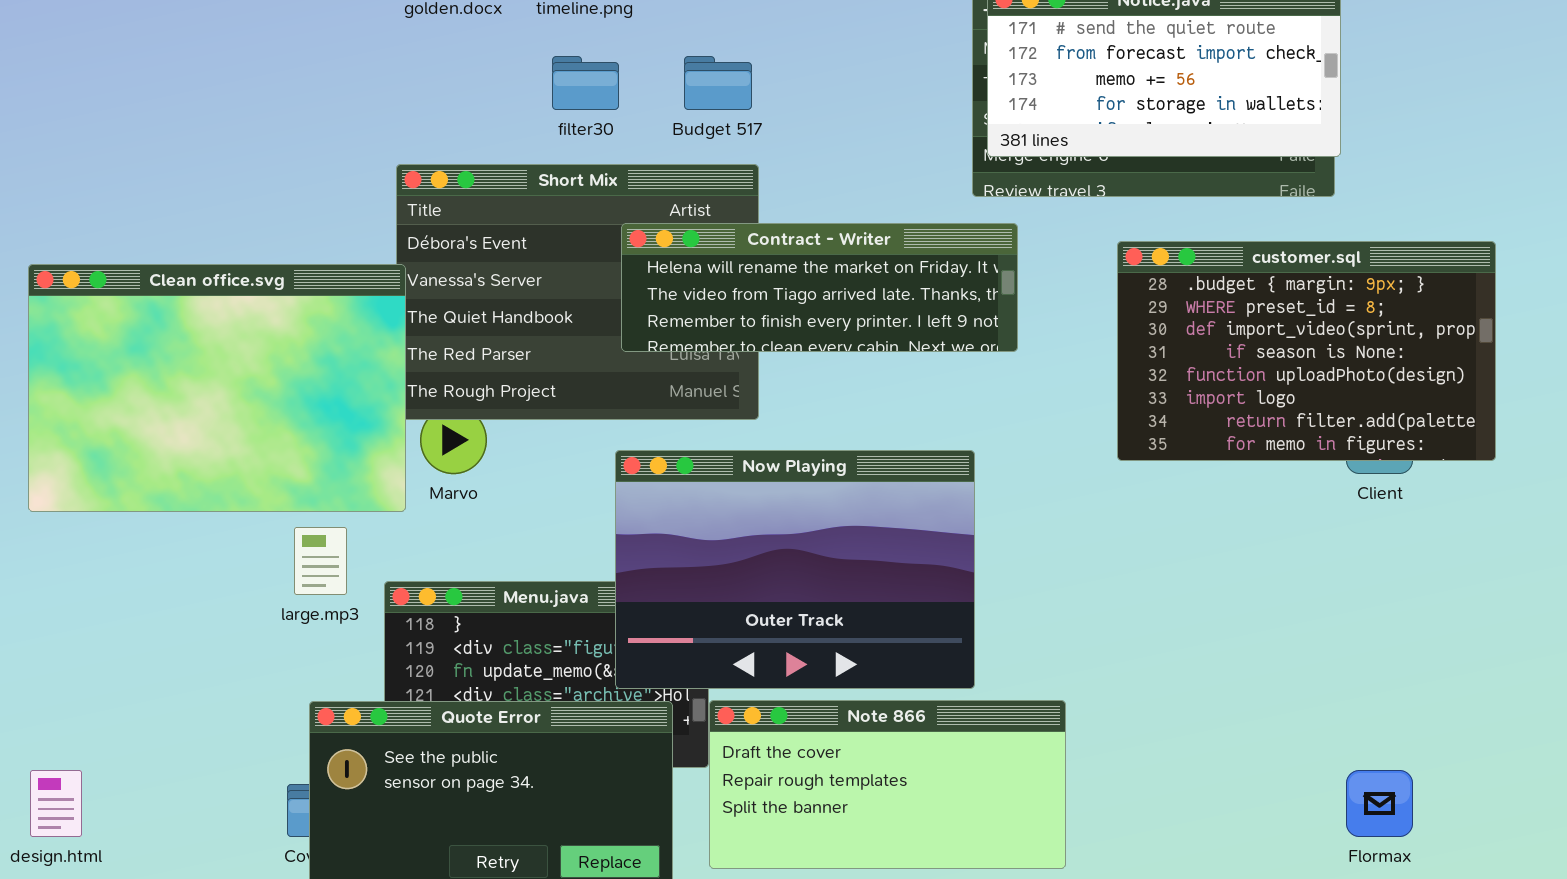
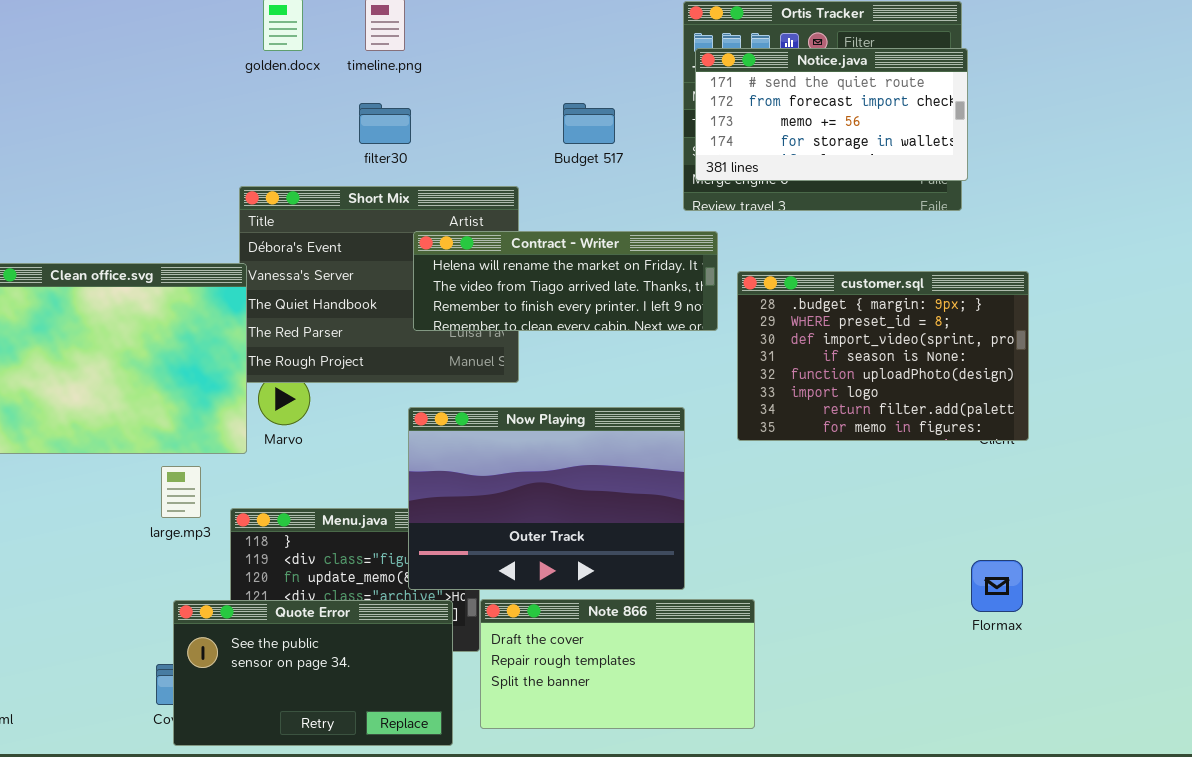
Budget 517: [684,56,752,110] -> [563,103,615,144], moved
customer.sql: [1117,241,1496,461] -> [737,271,1029,441], moved
Flormax: [1346,770,1413,837] -> [971,560,1023,612], moved

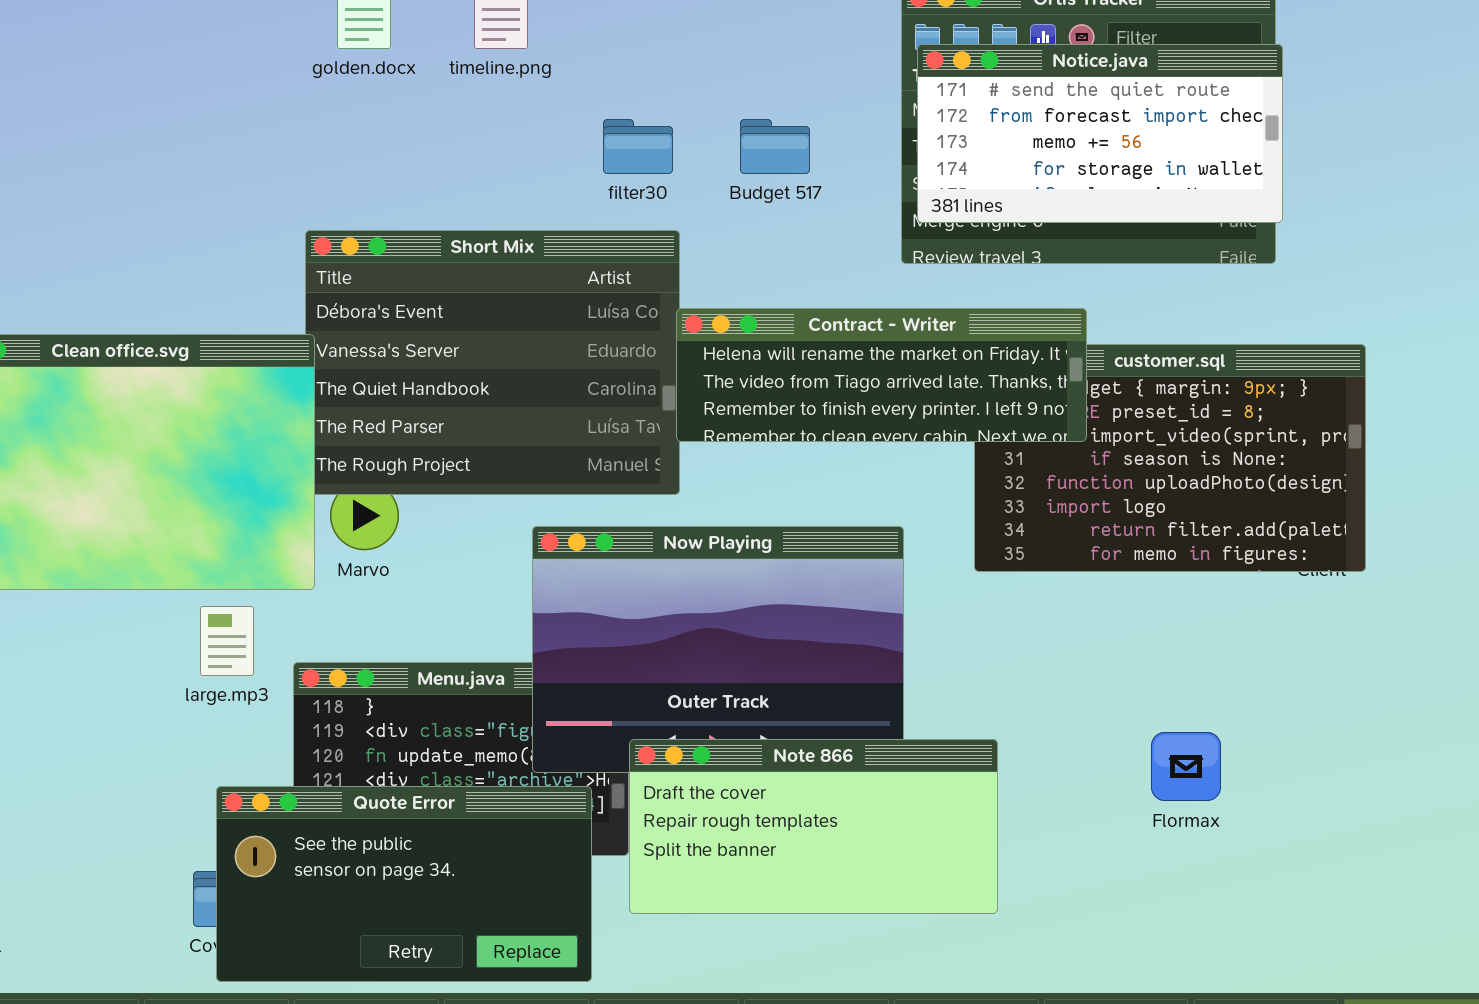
filter30: [359,103,411,144] -> [603,119,673,174], moved
Contract - Writer: [413,231,718,331] -> [676,308,1087,442], moved
Flormax: [971,560,1023,612] -> [1151,732,1221,801], moved
Note 866: [480,599,755,729] -> [629,739,998,914], moved

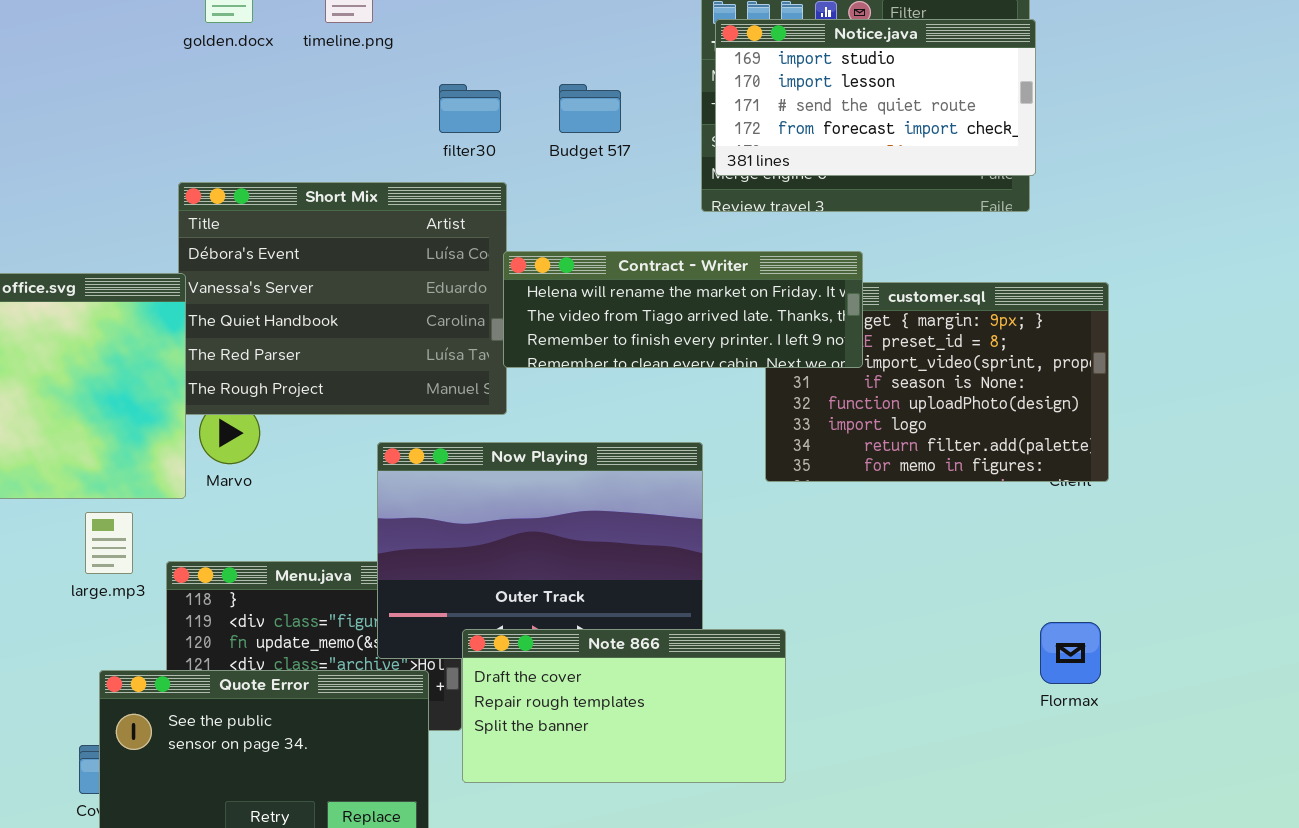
Notice.java: [917,44,1283,223] -> [715,19,1036,176], scrolled up 2 rows
Flormax: [1151,732,1221,801] -> [1040,622,1101,684], moved

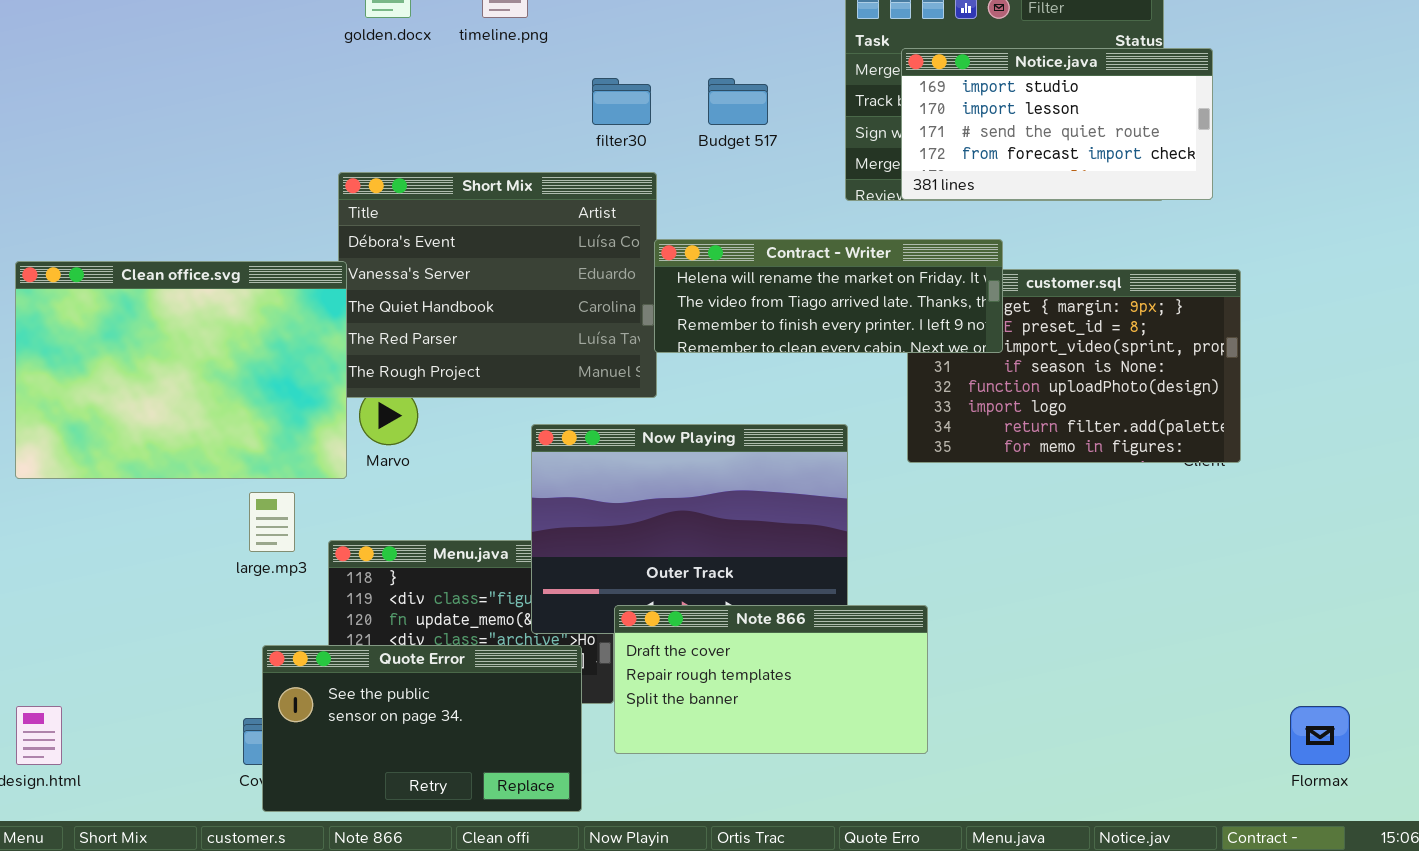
Notice.java: [715,19,1036,176] -> [901,48,1213,200], moved
Flormax: [1040,622,1101,684] -> [1290,706,1350,765], moved

